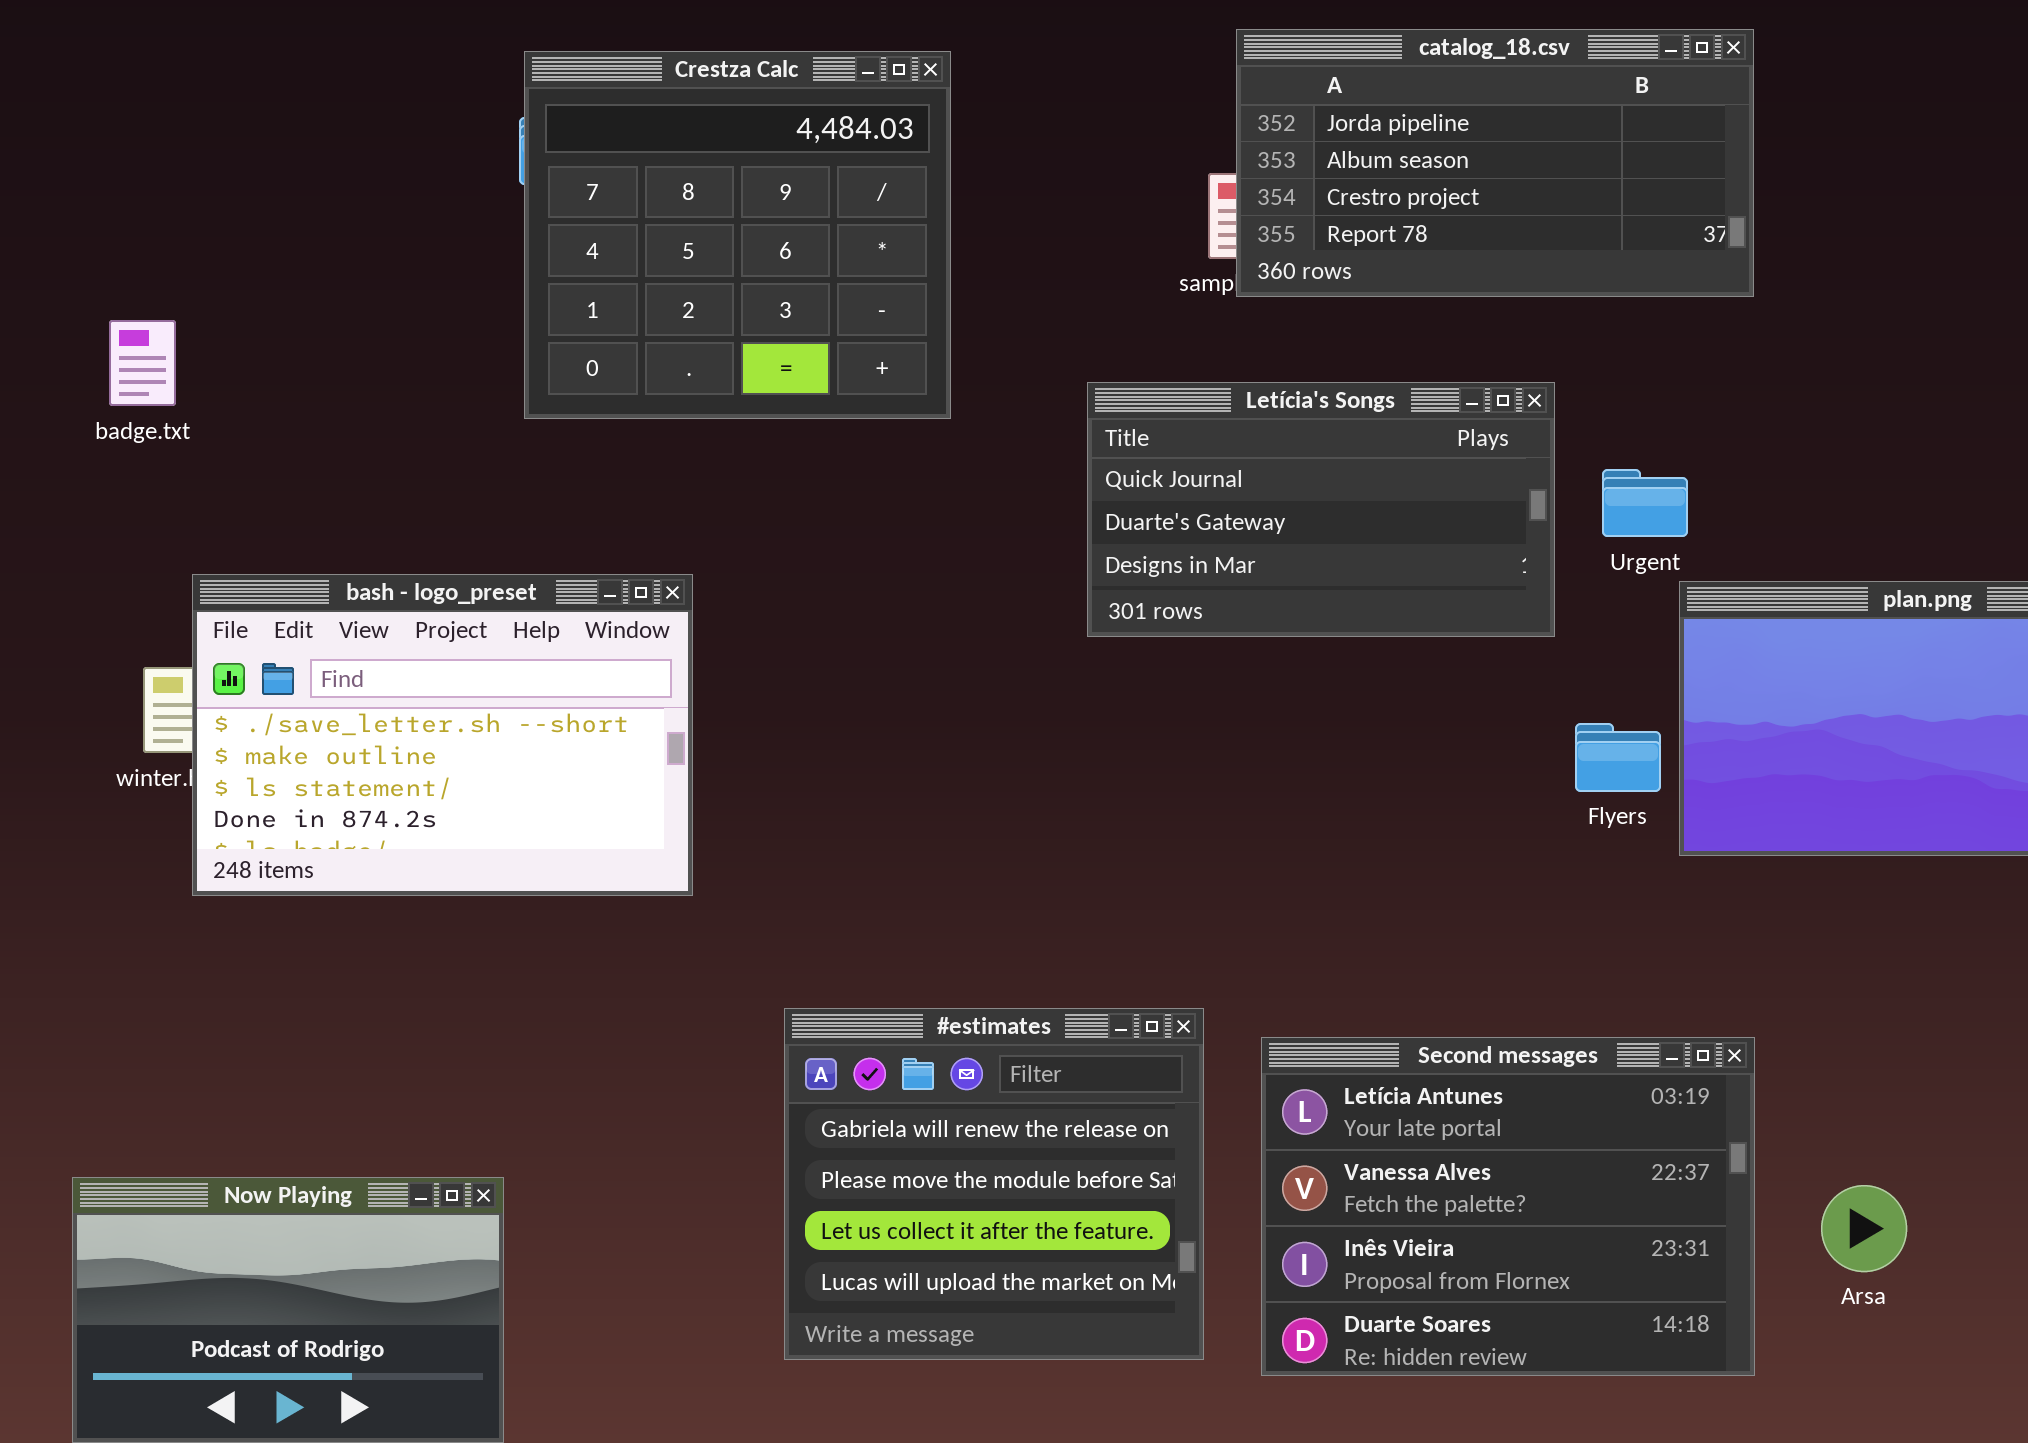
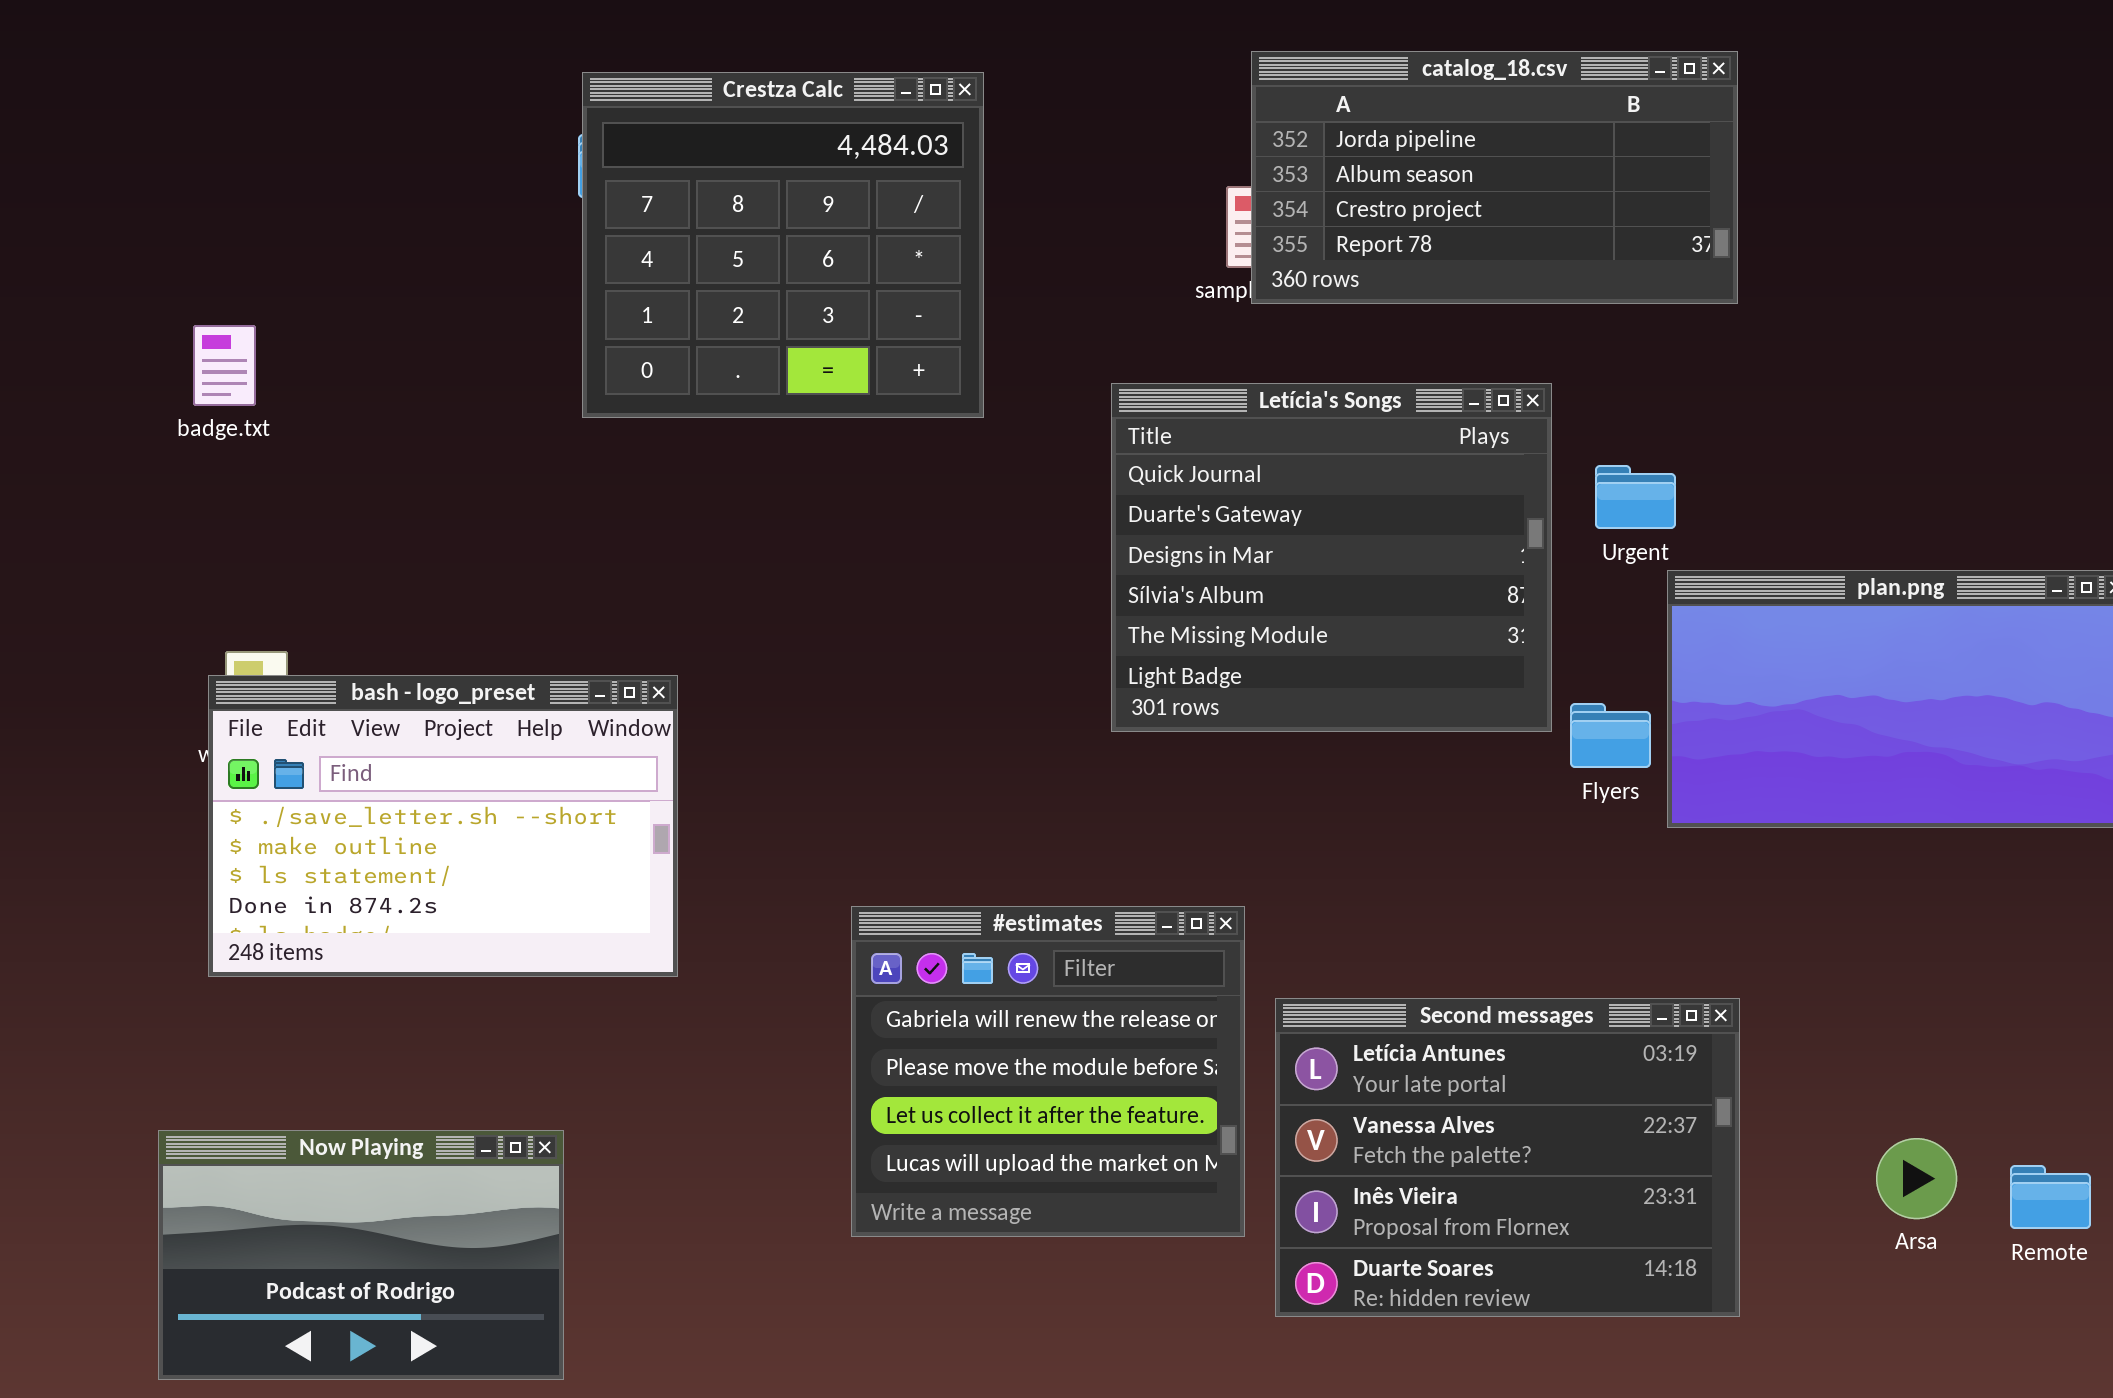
Letícia's Songs: [1087,382,1555,637] -> [1111,383,1552,732], resized
bash - logo_preset: [192,574,693,896] -> [208,675,678,977], moved
#estimates: [784,1008,1204,1360] -> [851,906,1245,1237], moved
Arsa: [1821,1185,1907,1272] -> [1876,1138,1957,1219], moved

